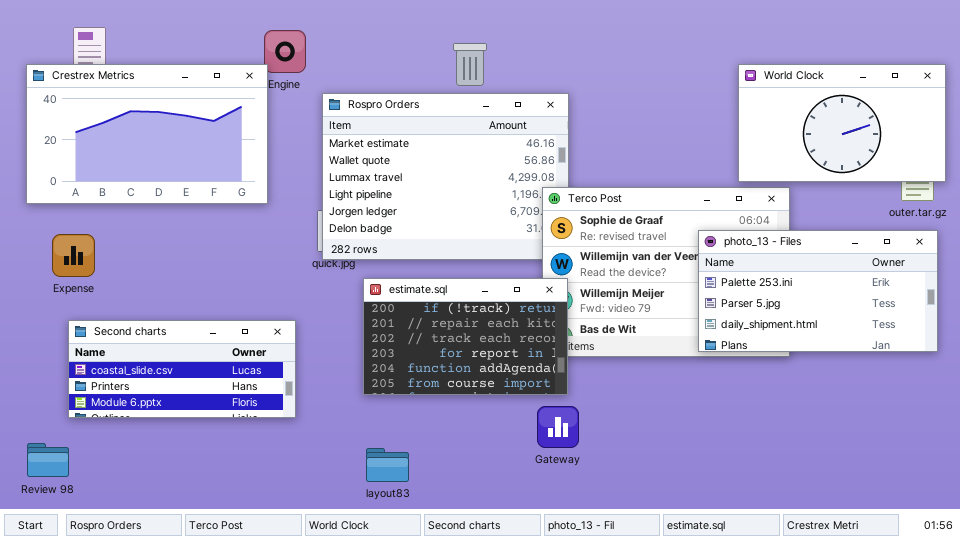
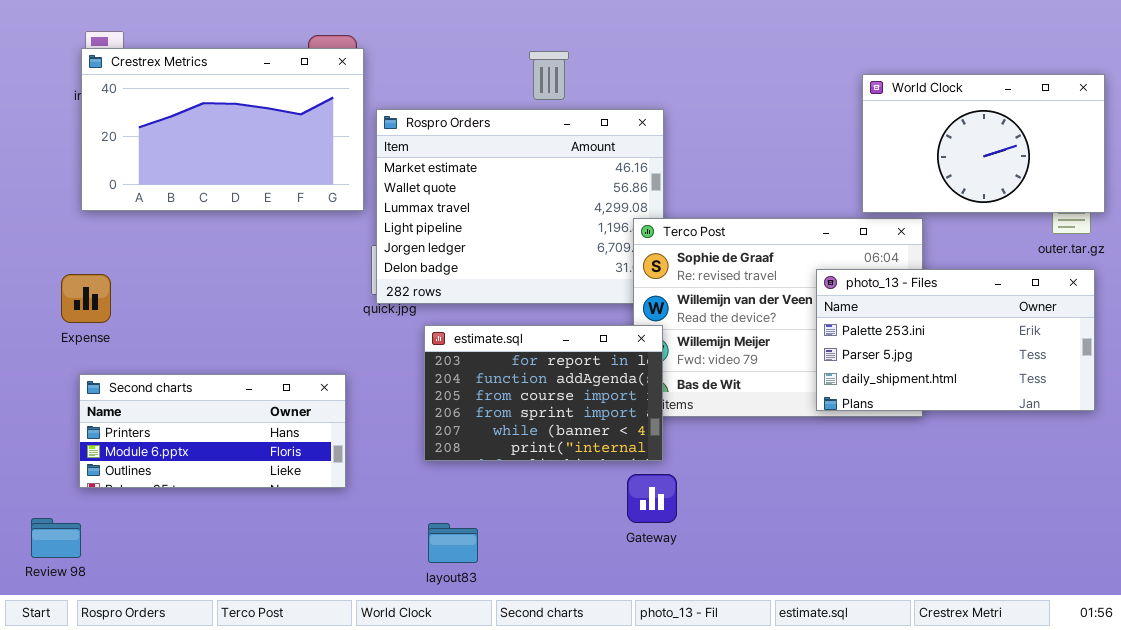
Crestrex Metrics: [26,64,268,204] -> [81,48,364,211], moved
estimate.sql: [363,278,568,395] -> [424,325,663,461], scrolled down 3 rows
Second charts: [68,320,296,418] -> [79,374,346,488], scrolled down 1 row

